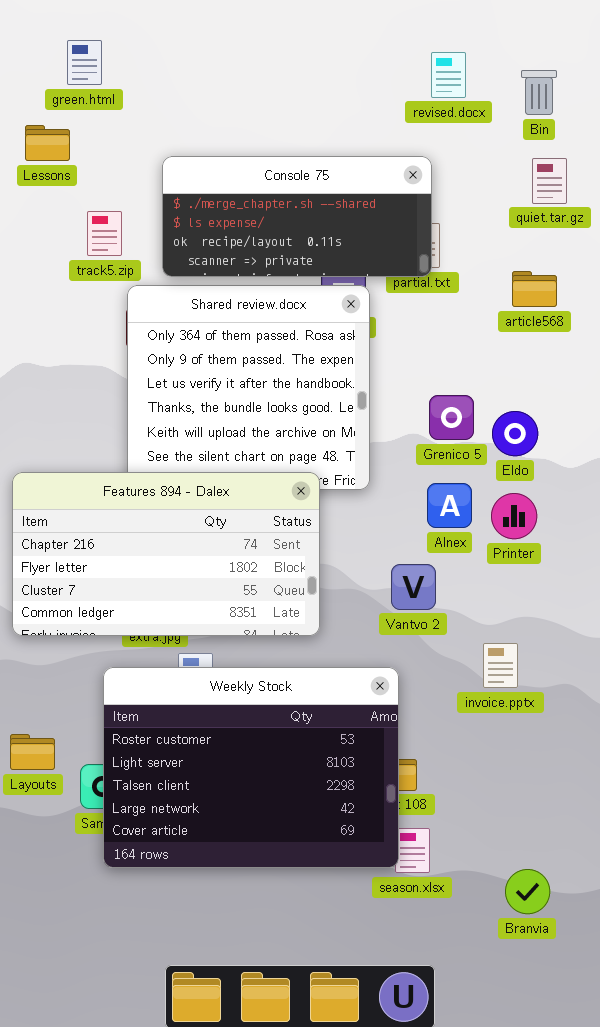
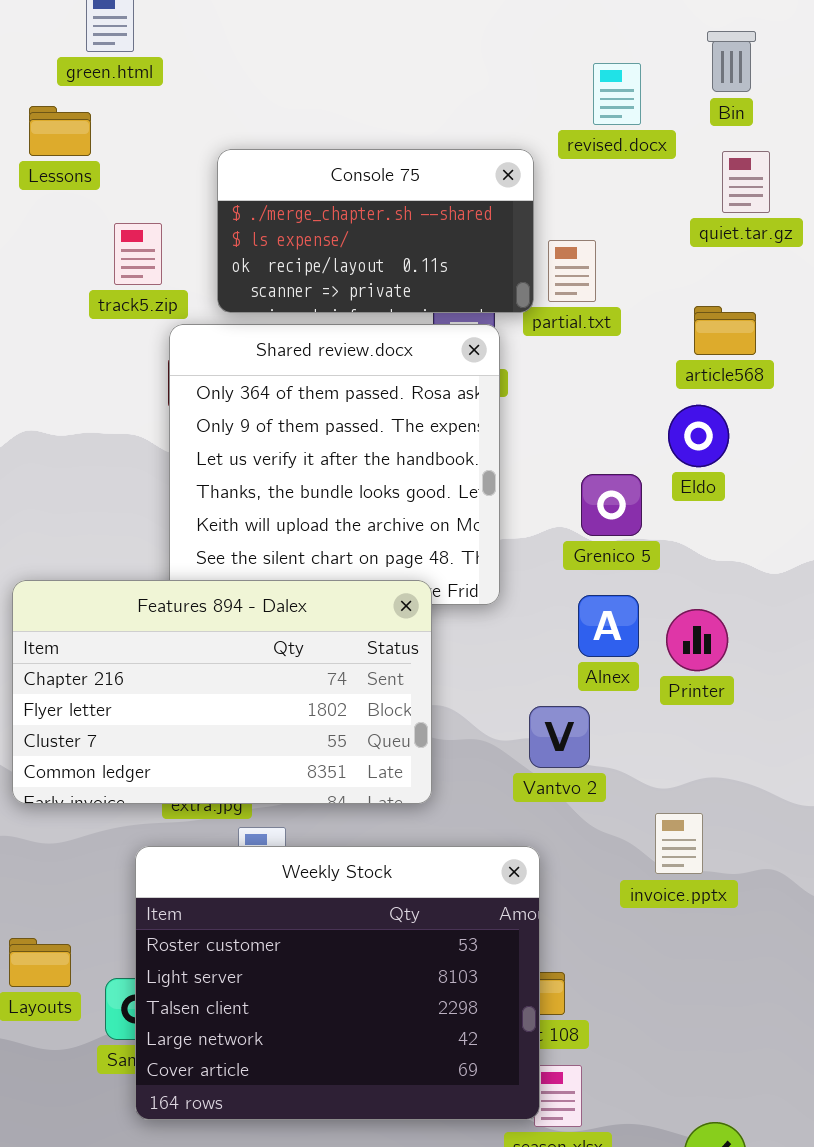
revised.docx: [431,52,466,98] -> [593,63,641,125], moved
Console 75: [162,156,432,277] -> [217,149,534,313], resized
Eldo: [492,411,538,456] -> [668,405,729,467], moved

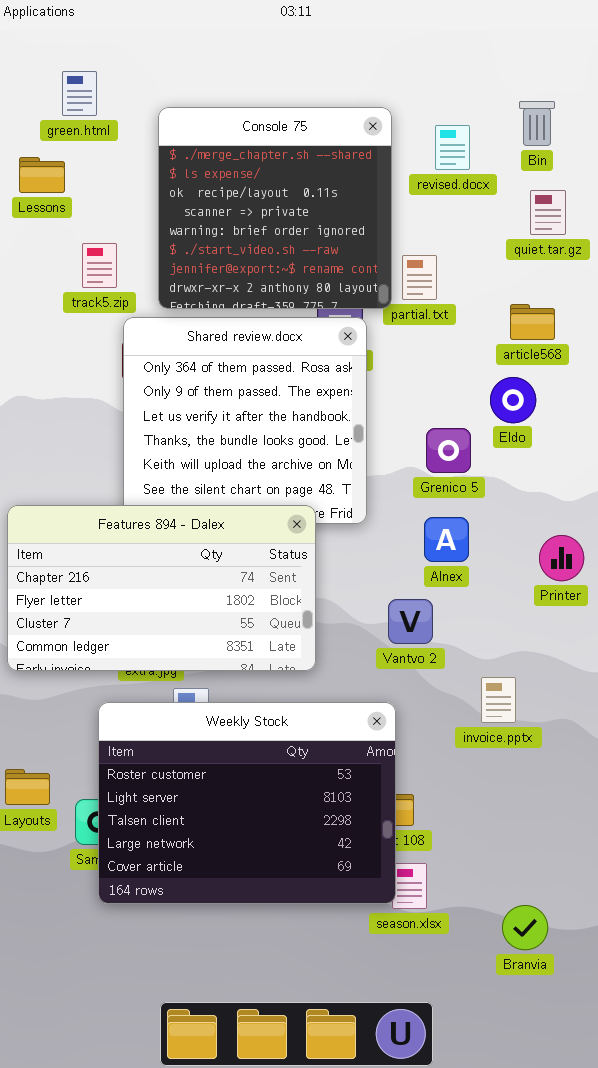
Console 75: [217,149,534,313] -> [158,107,392,309], resized
Printer: [666,609,728,671] -> [539,535,584,581], moved

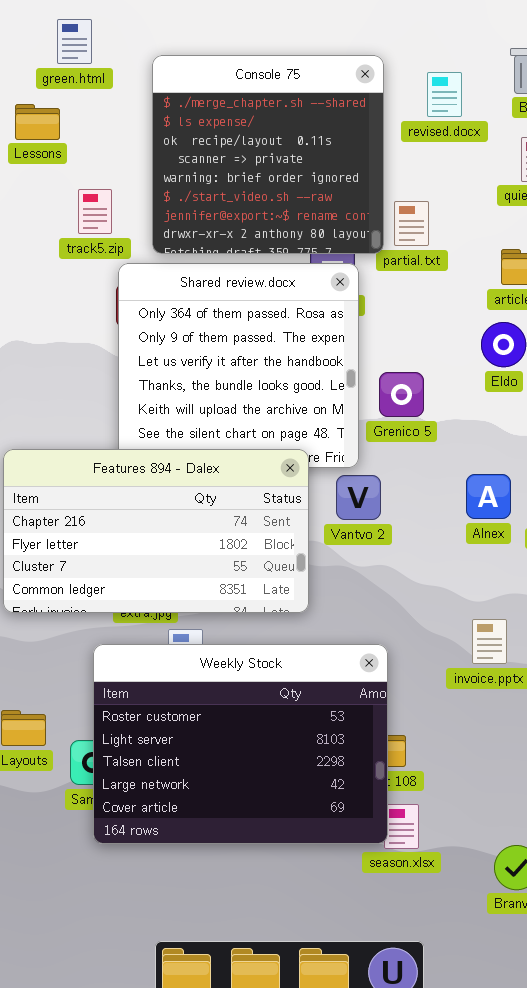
Grenico 5: [426,428,471,473] -> [379,372,424,417], moved
Alnex: [424,517,469,562] -> [466,474,511,519], moved
Vantvo 2: [388,599,433,644] -> [336,475,381,520], moved

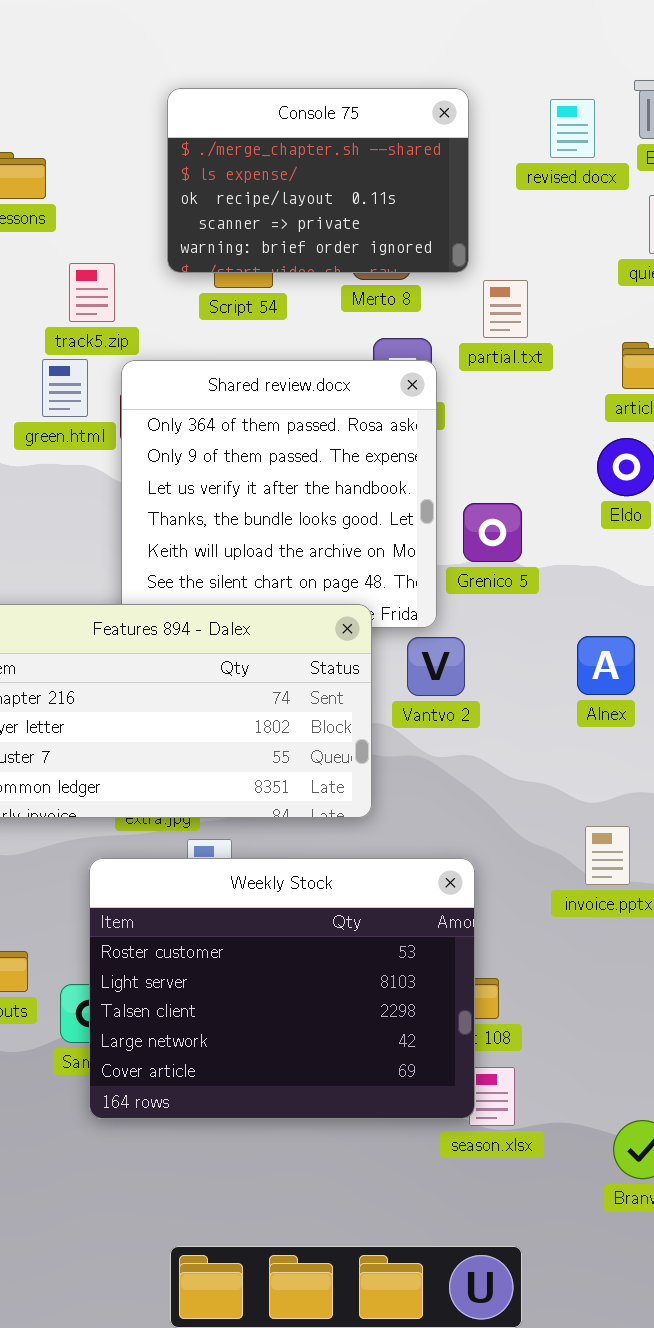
green.html: [57,19,92,64] -> [42,359,88,417], moved
Console 75: [152,55,384,254] -> [167,88,469,273], resized
revised.docx: [427,72,462,117] -> [550,99,595,158], moved

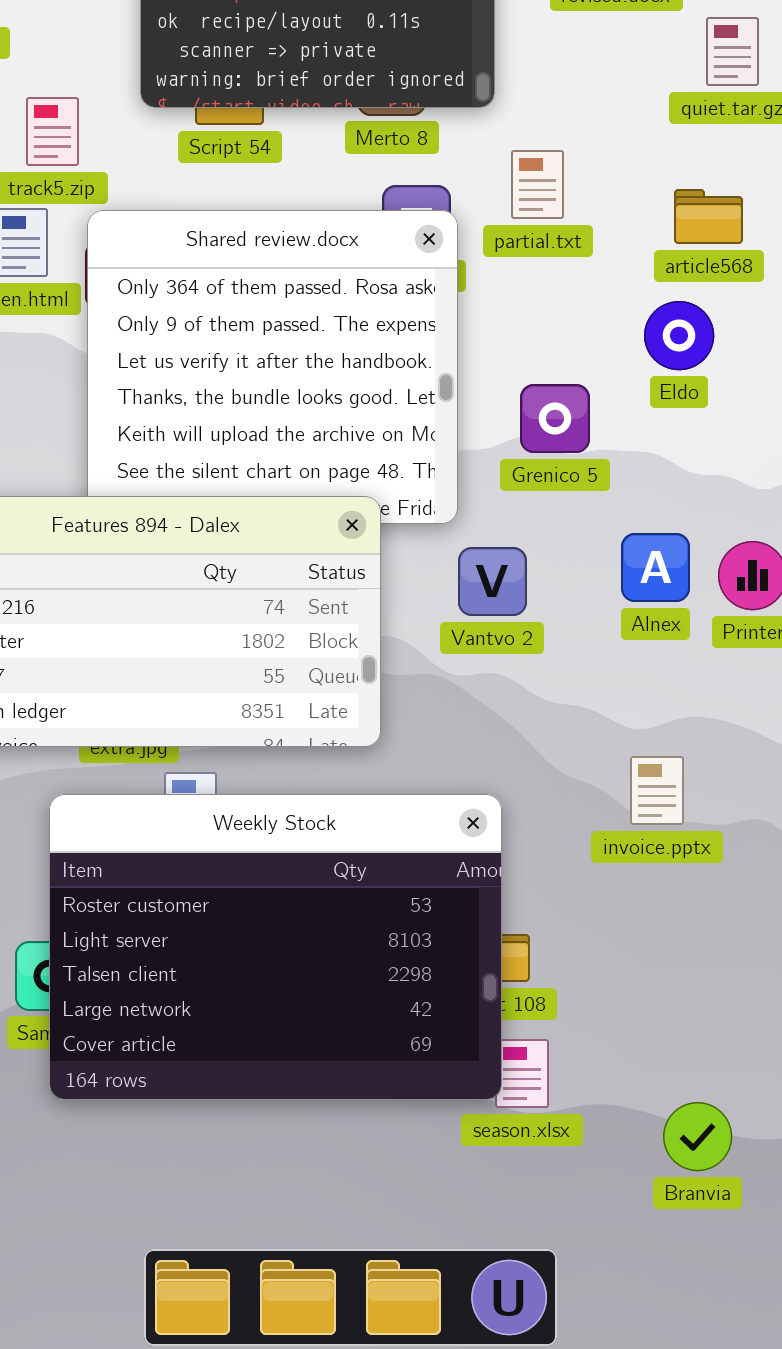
partial.txt: [483,280,528,338] -> [511,150,564,219], moved
Grenico 5: [463,503,522,562] -> [520,384,590,453], moved
Vantvo 2: [407,637,465,696] -> [458,547,527,616], moved

